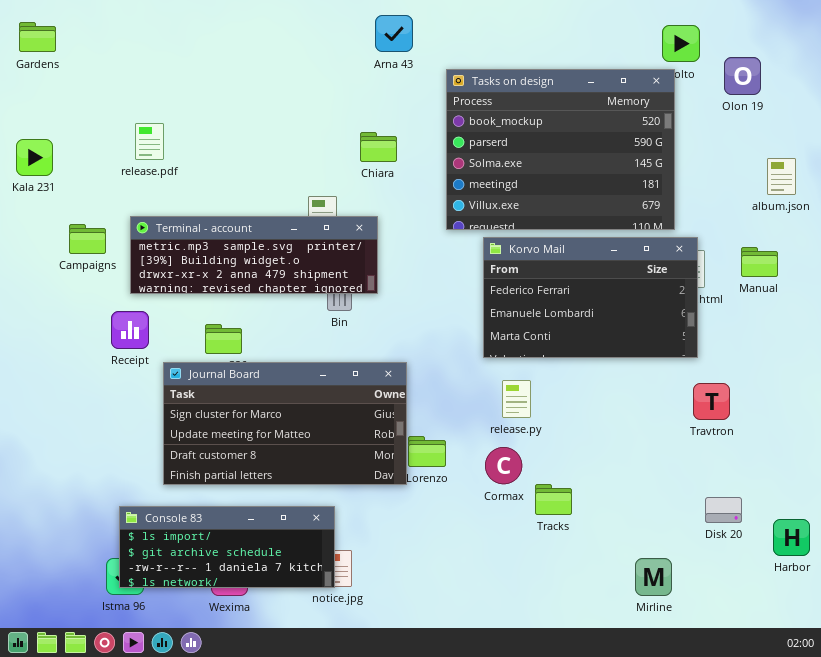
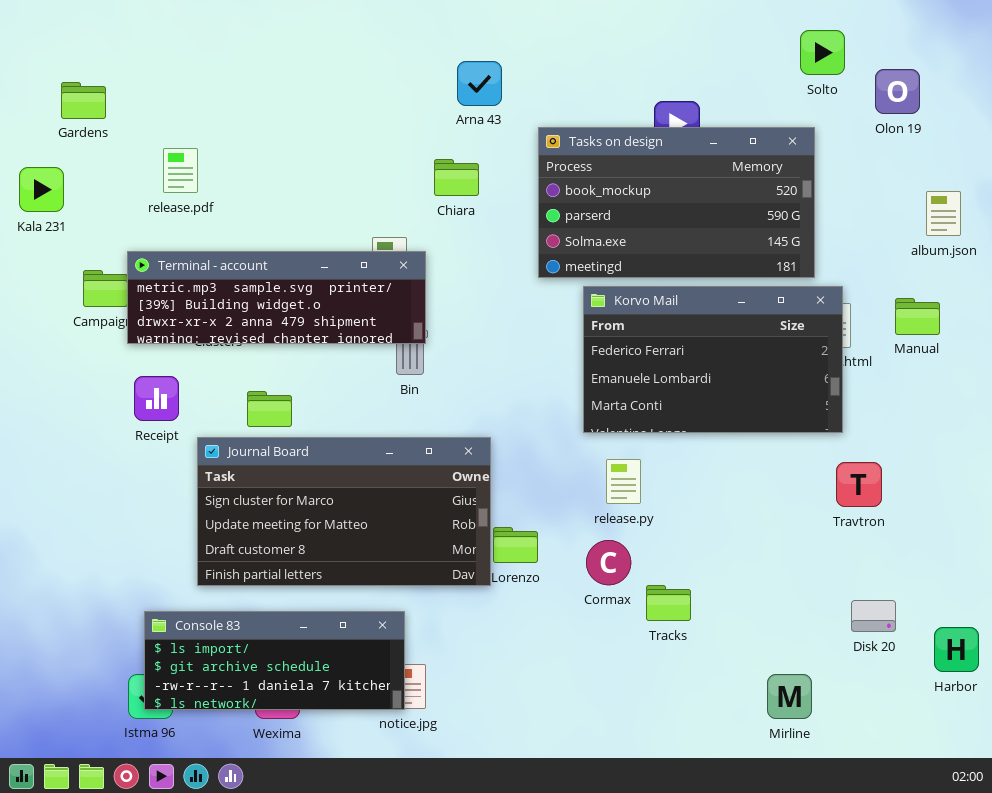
Arna 43: [375,15,413,52] -> [457,61,502,106], moved
Gardens: [19,22,56,52] -> [61,82,106,119], moved
Tasks on design: [446,69,675,230] -> [538,127,815,278], resized
Terminal - account: [130,216,378,294] -> [127,251,426,344], moved

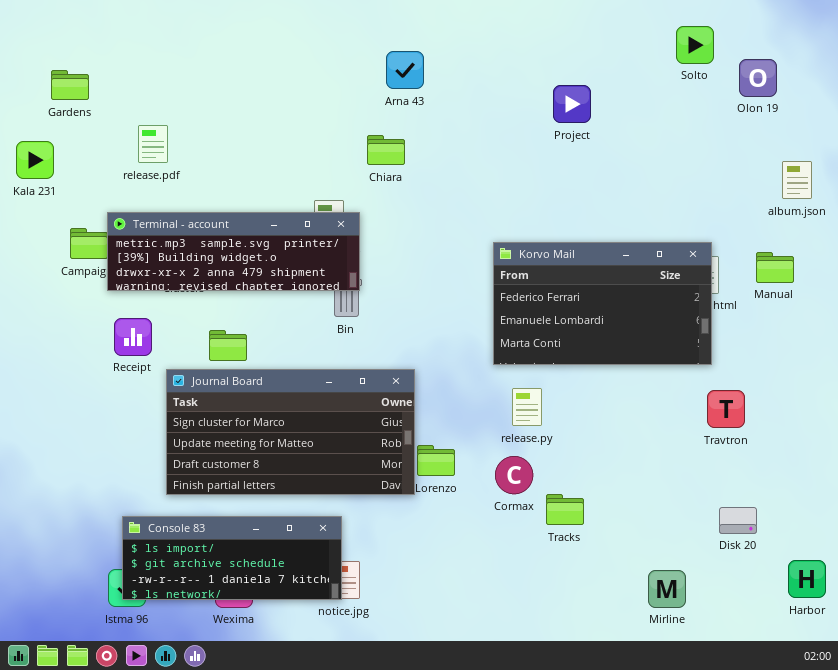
Tasks on design: [538,127,815,278] -> none, closed
Harbor: [934,627,979,672] -> [788,560,826,598], moved

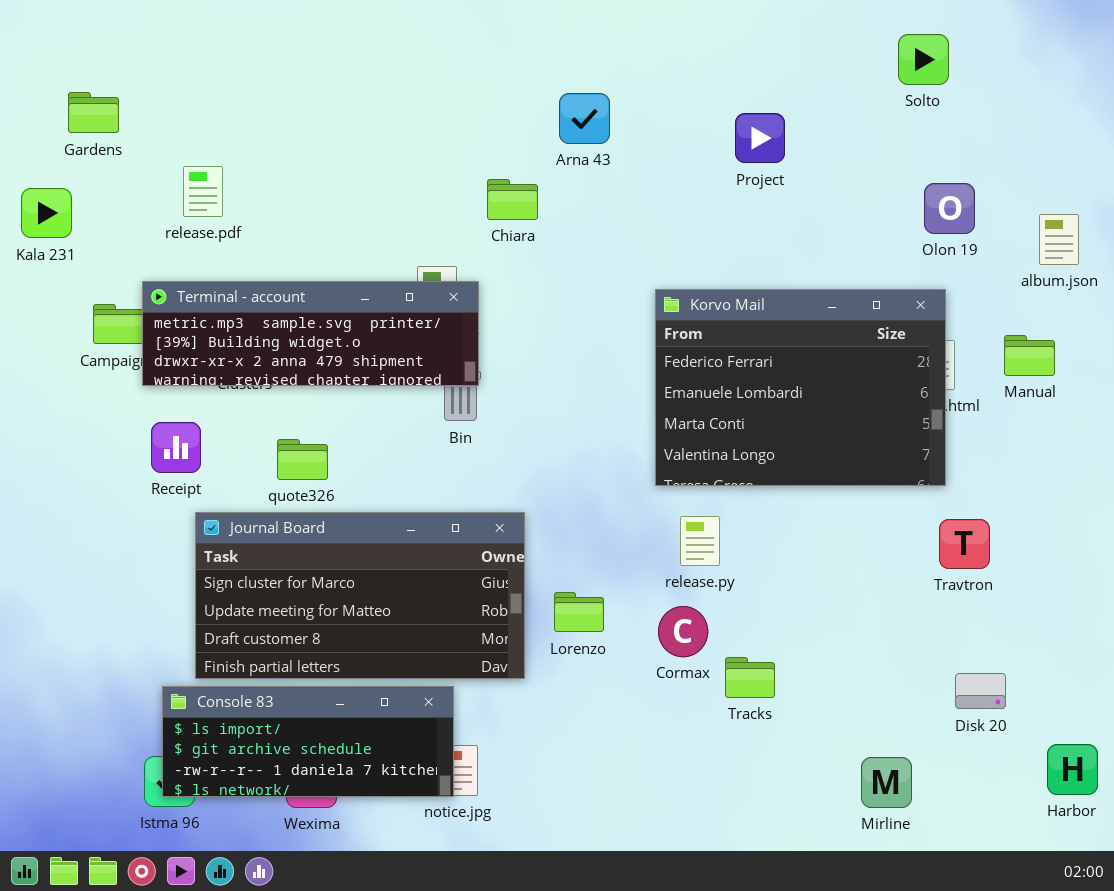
Arna 43: [386,51,424,89] -> [559,93,610,144], moved
Olon 19: [739,59,777,97] -> [924,183,975,234], moved
Korvo Mail: [493,242,712,365] -> [655,289,946,486], resized
Journal Board: [166,369,415,495] -> [195,512,525,679], moved

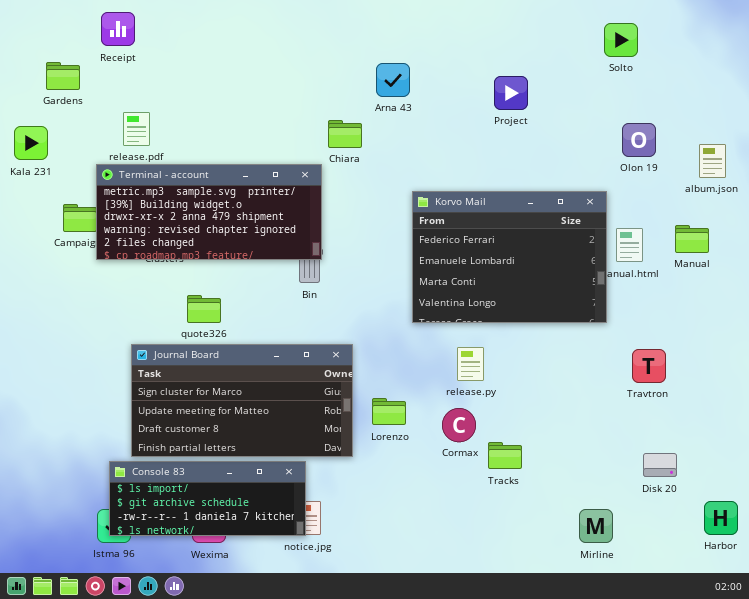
Terminal - account: [142,281,479,386] -> [96,164,322,260], resized
Korvo Mail: [655,289,946,486] -> [412,191,607,323], moved
Receipt: [151,422,201,473] -> [101,12,135,46], moved

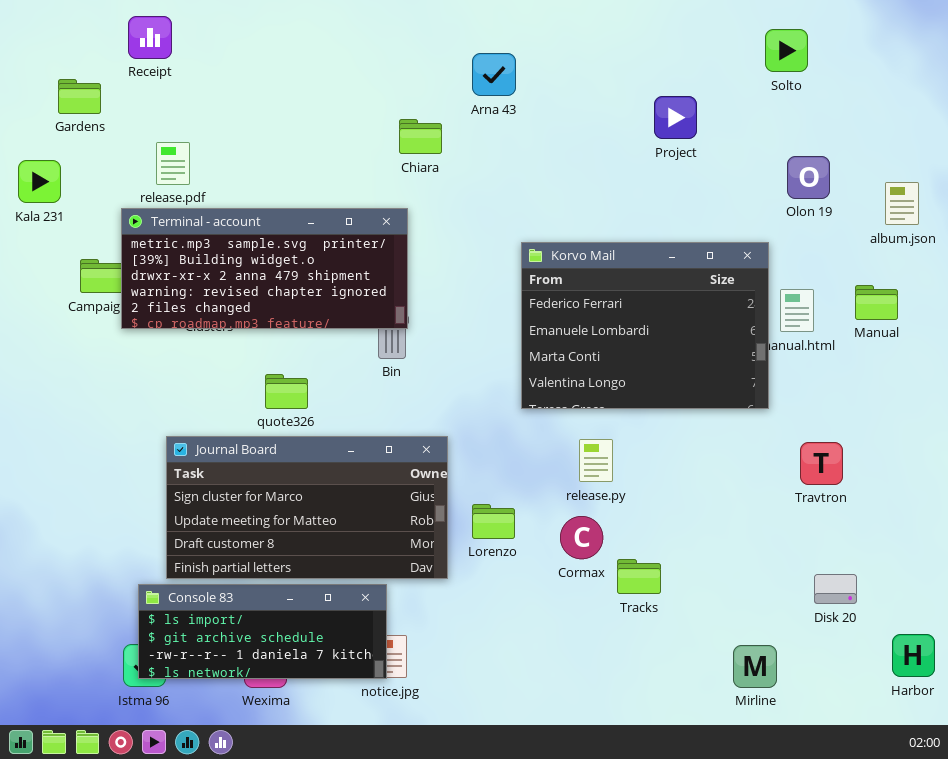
Arna 43: [376,63,410,97] -> [472,53,516,96], moved
Project: [494,76,528,110] -> [654,96,697,139], moved
Chiara: [328,120,362,148] -> [399,119,442,154], moved
quote326: [187,295,221,323] -> [265,374,308,409], moved

